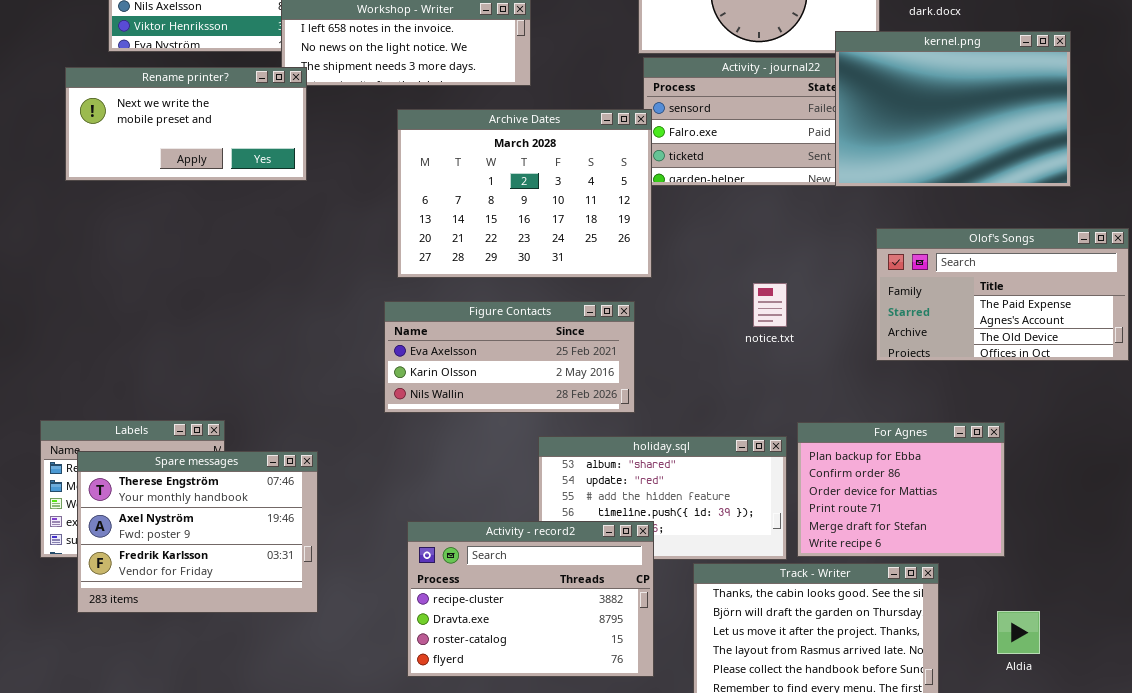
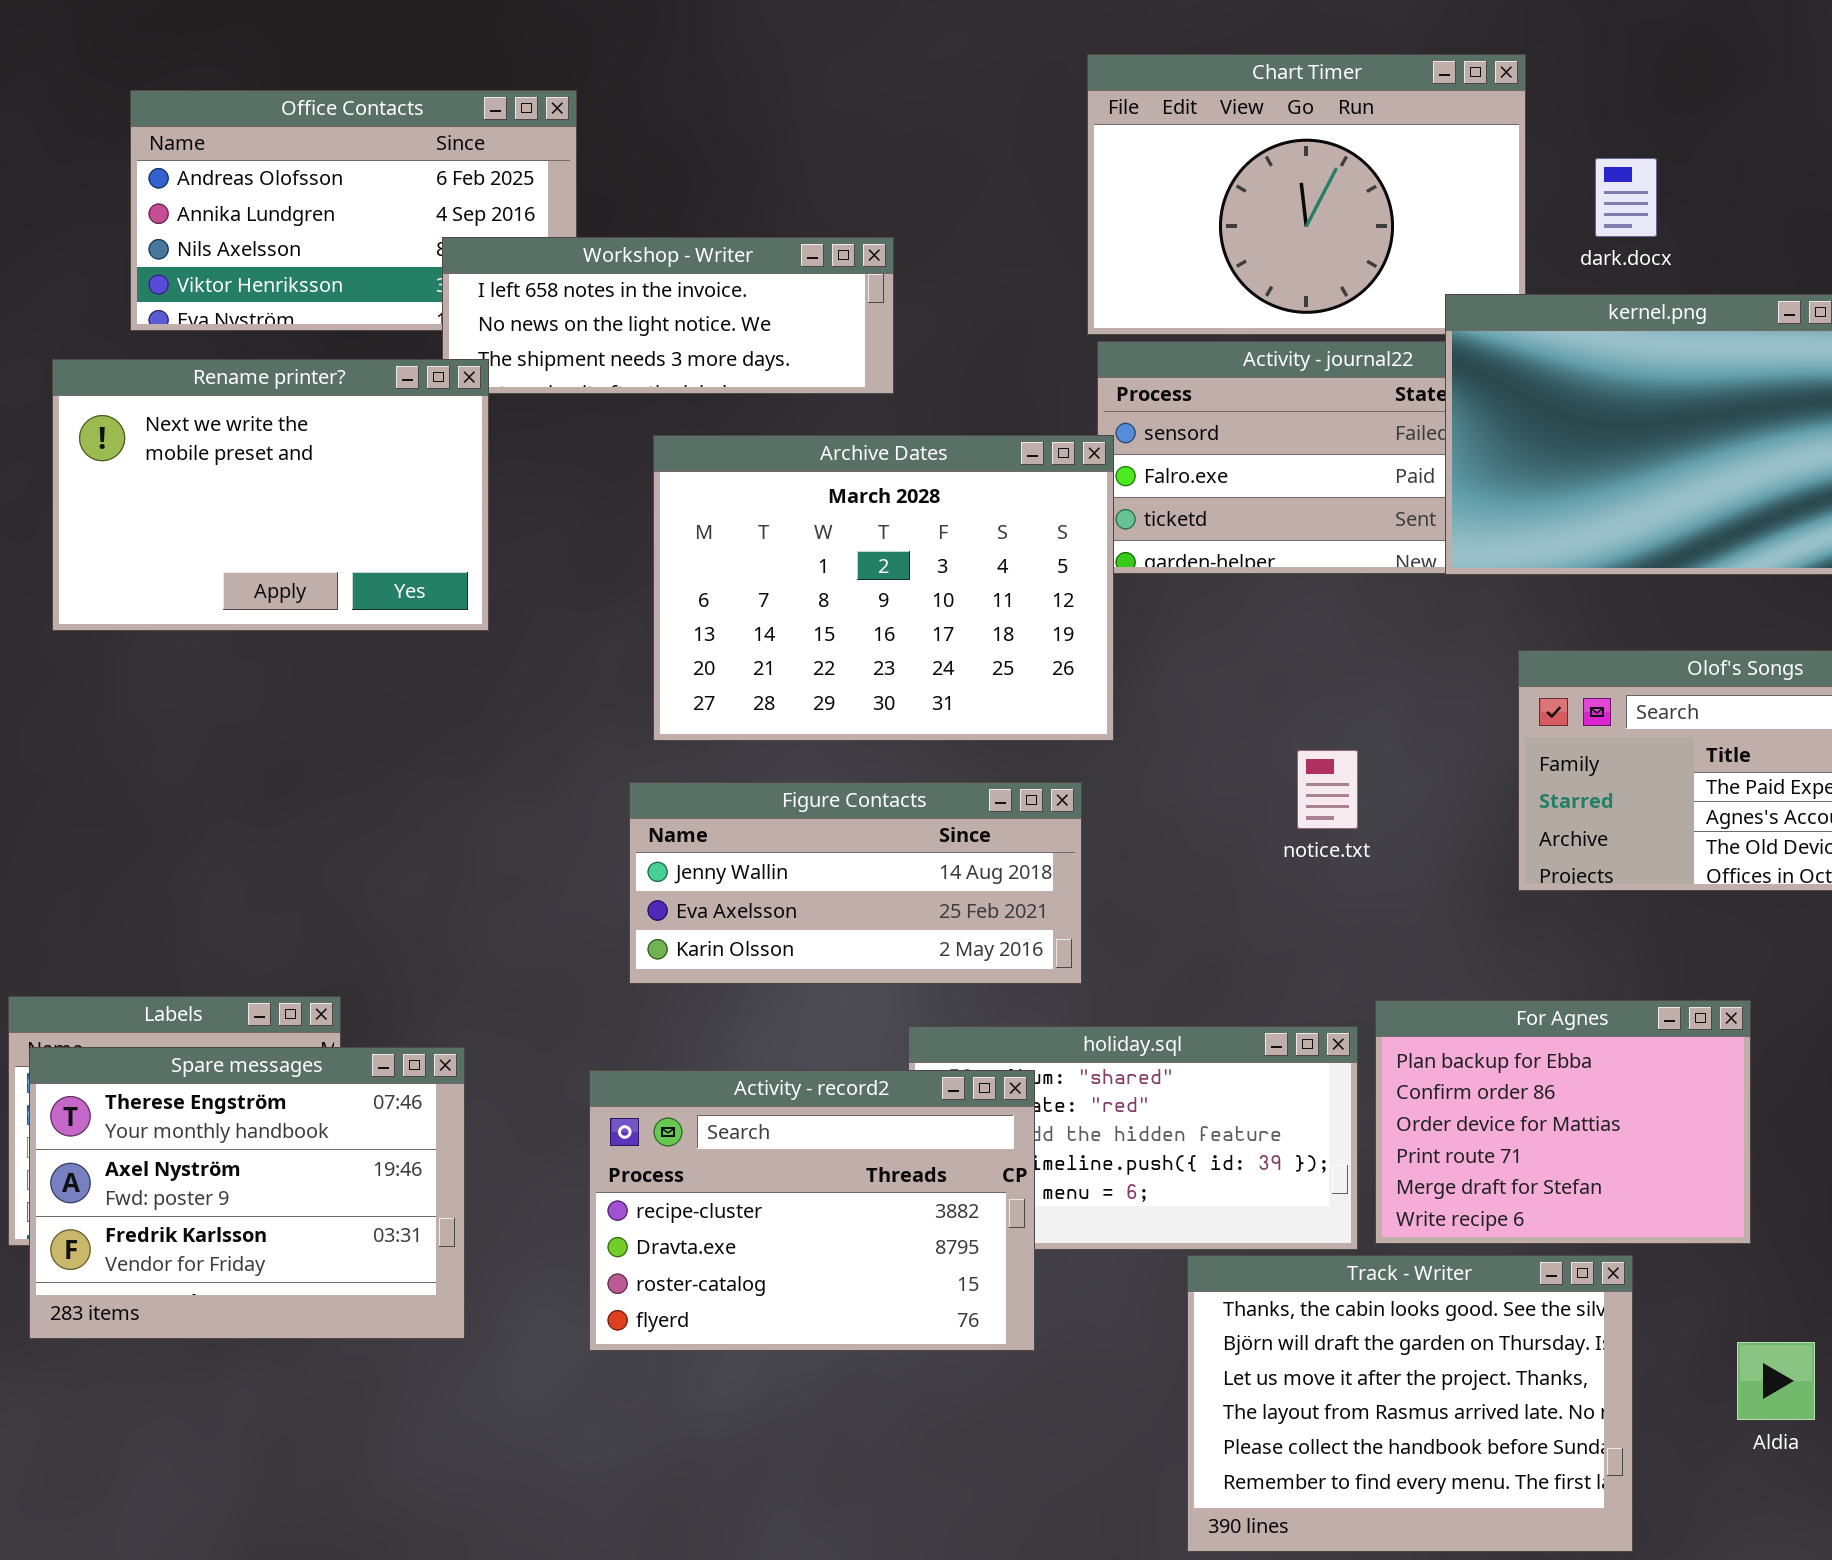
Rename printer?: [65,67,307,181] -> [52,359,489,631], resized
Figure Contacts: [384,301,635,413] -> [629,782,1082,984], scrolled up 1 row
Spare messages: [77,451,318,613] -> [29,1047,465,1339], moved
Activity - record2: [407,521,654,677] -> [589,1070,1035,1351], moved

